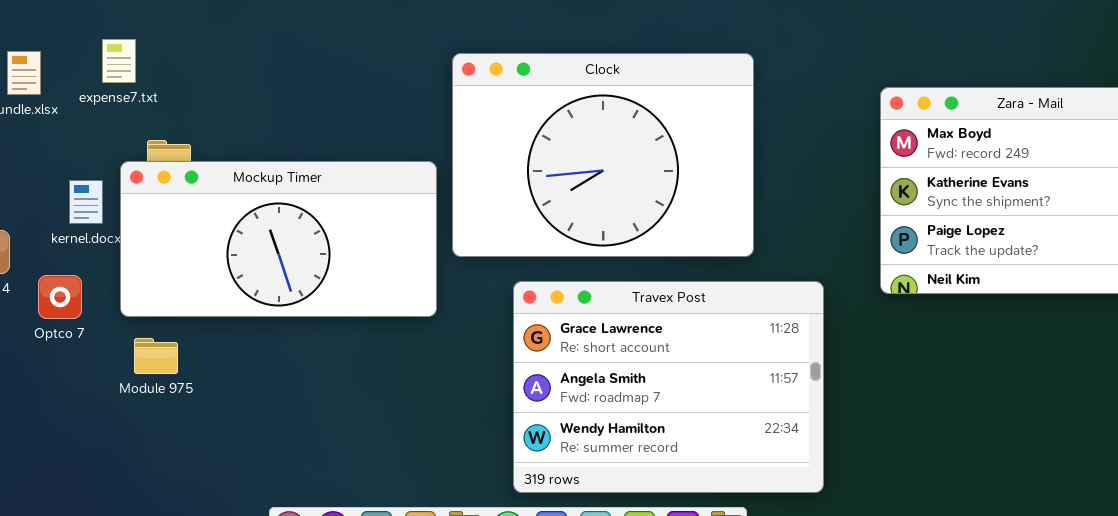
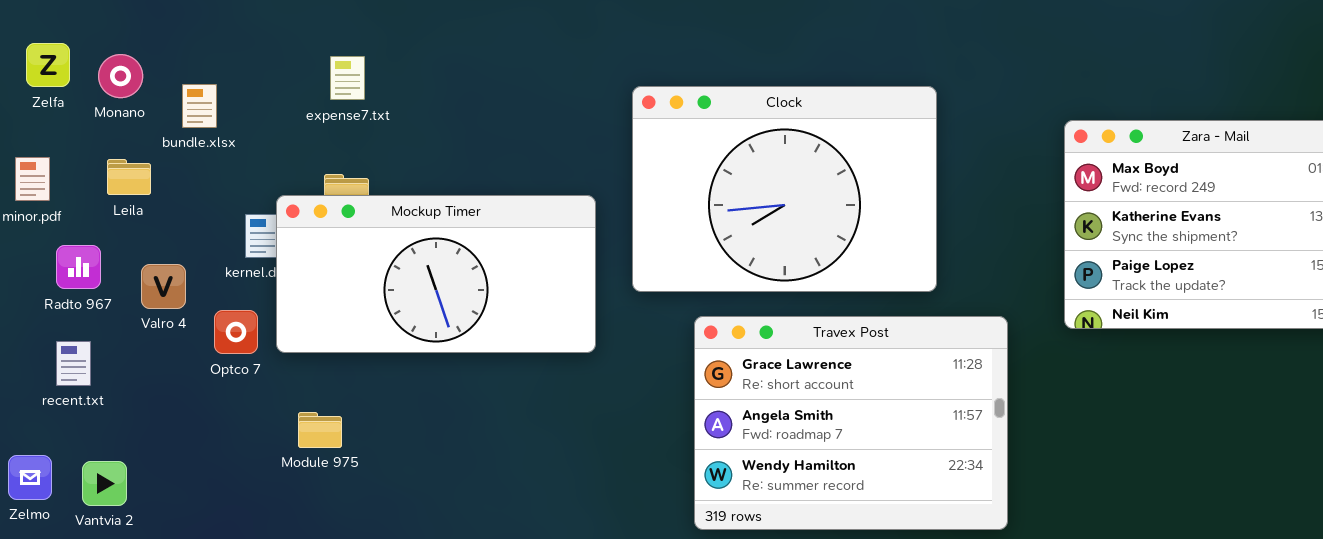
expense7.txt: [102,39,136,83] -> [330,56,365,100], moved
Mockup Timer: [120,161,437,317] -> [276,195,596,353], moved
Module 975: [134,338,178,374] -> [298,412,342,448], moved

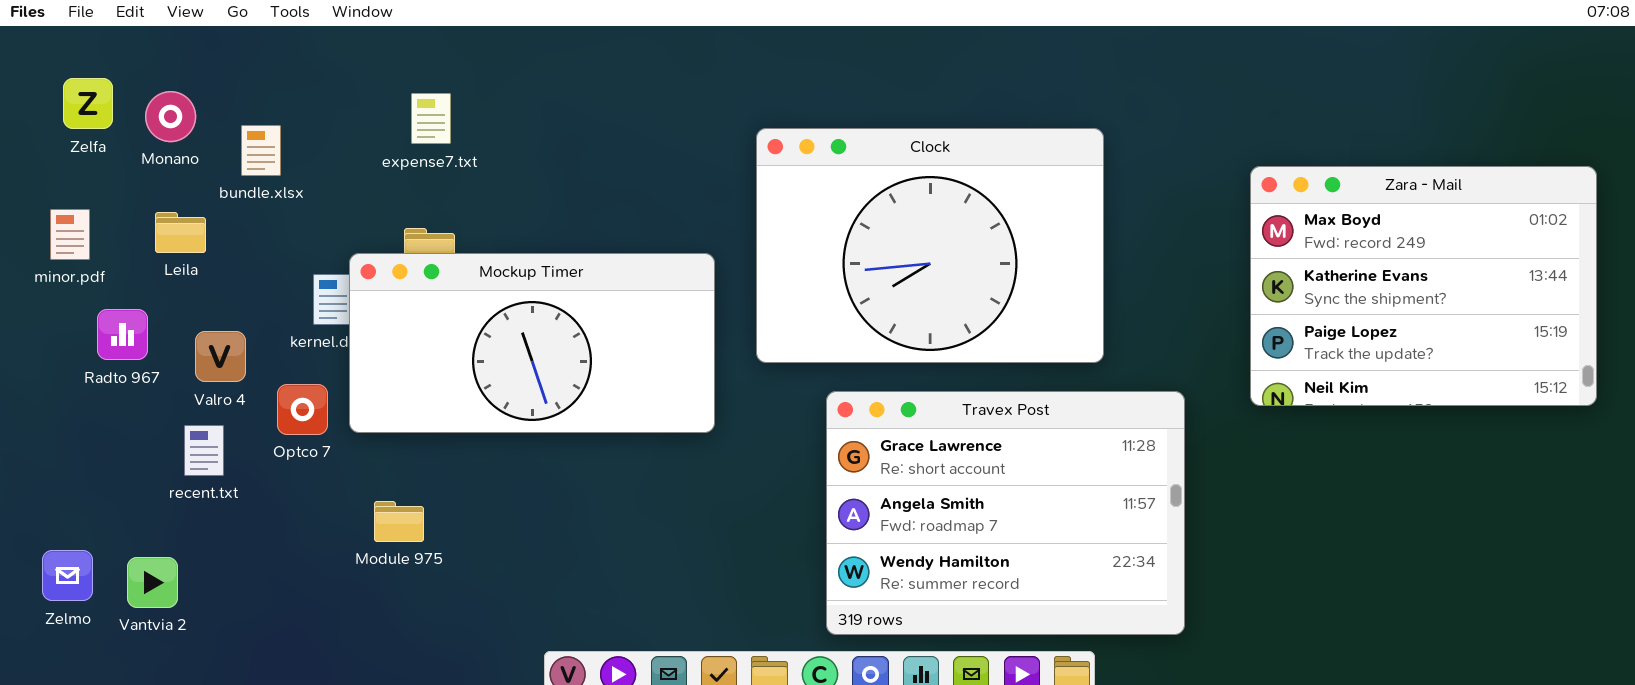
recent.txt: [56,341,91,386] -> [184,425,224,476], moved

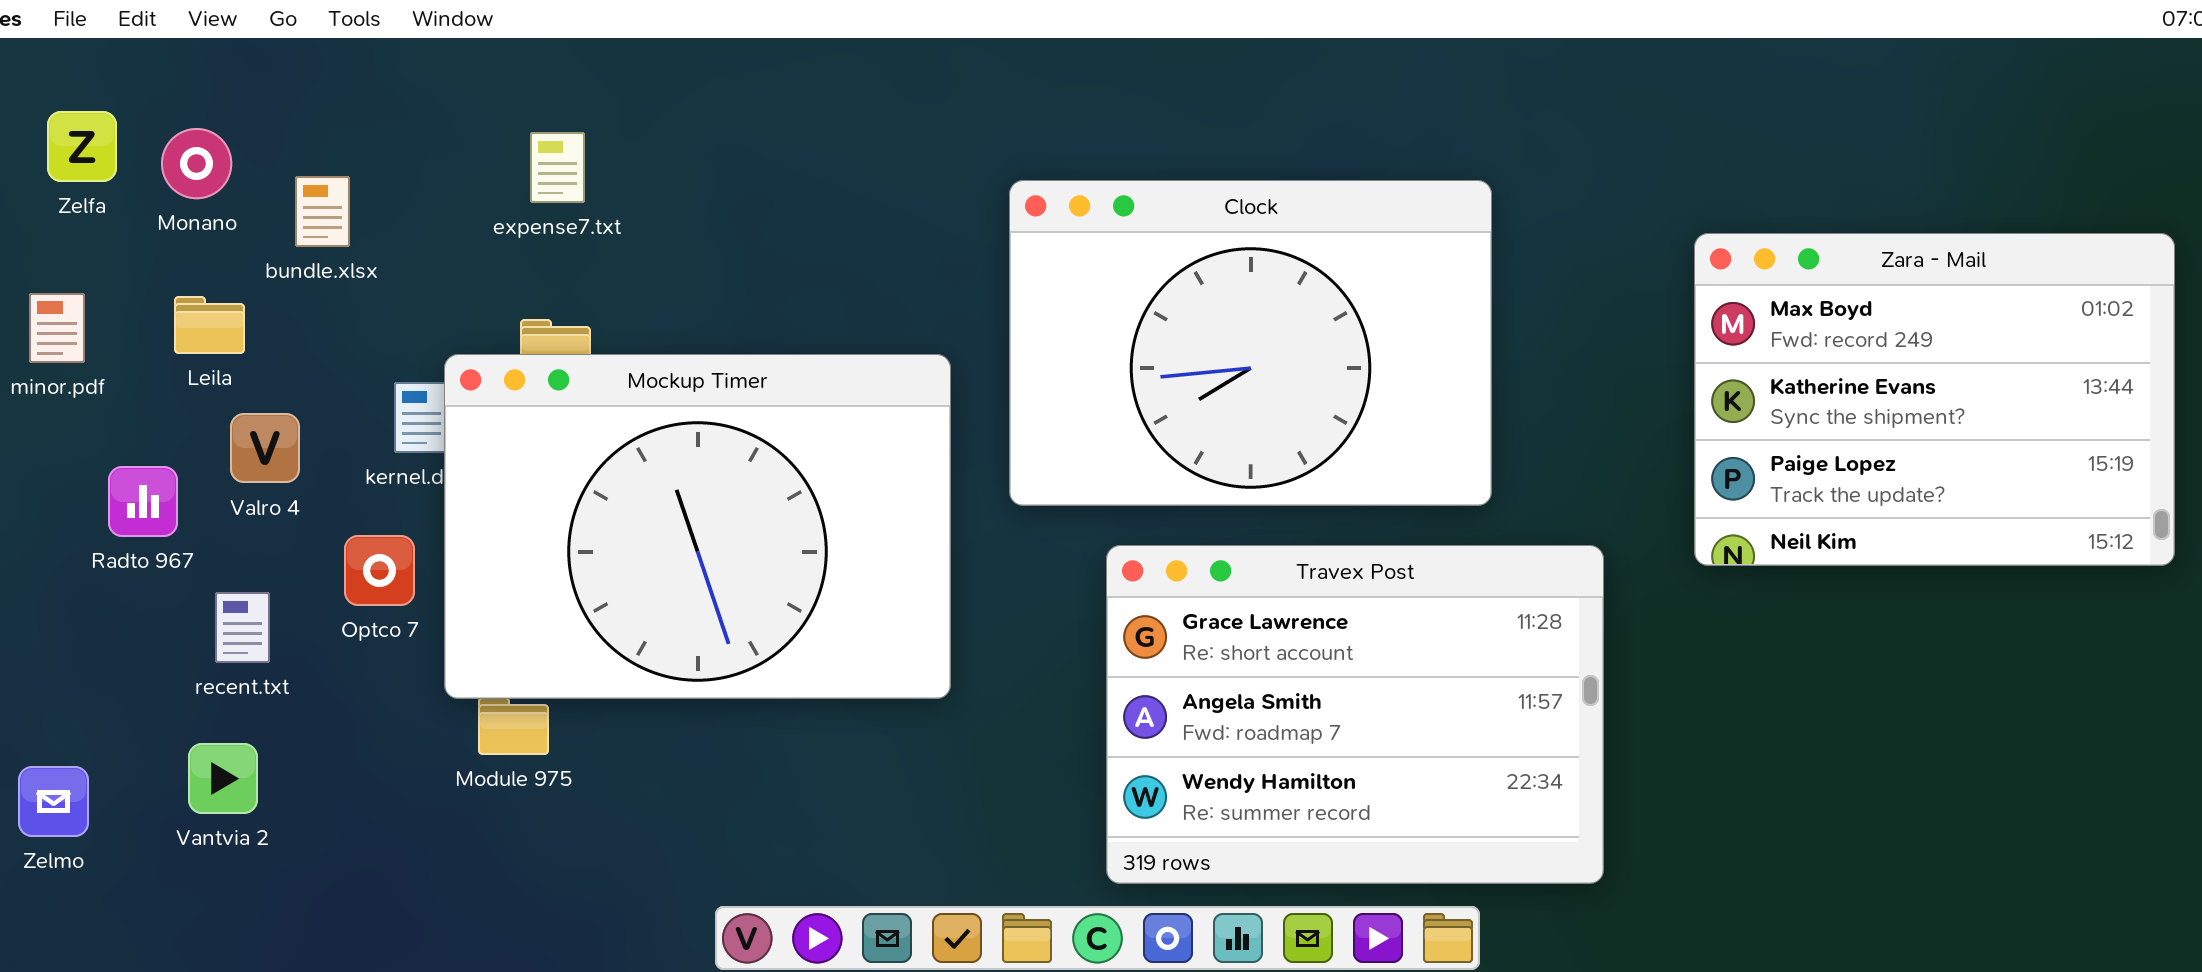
Mockup Timer: [349,253,715,433] -> [444,354,951,699], resized
Radto 967: [97,309,148,360] -> [108,466,178,537], moved
Valro 4: [195,331,246,382] -> [230,413,300,483], moved
Vantvia 2: [127,557,178,608] -> [188,743,258,814], moved

